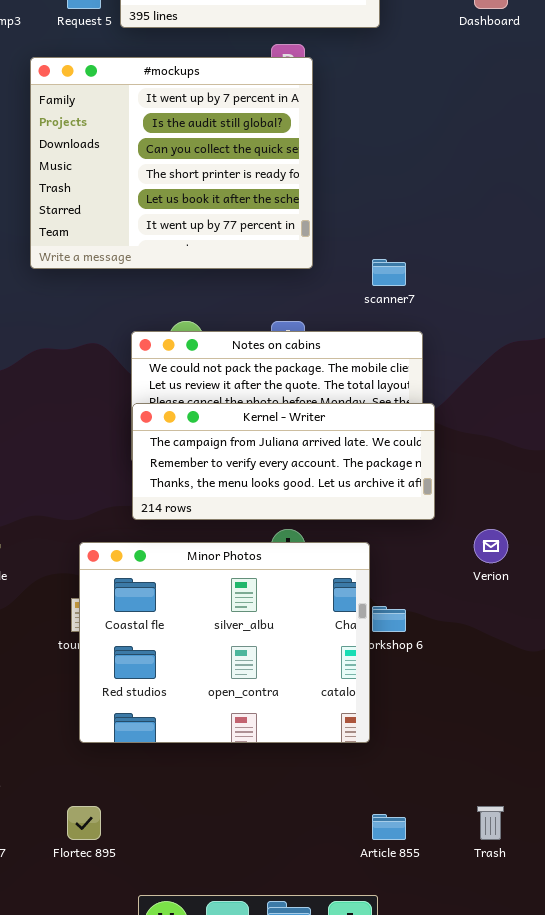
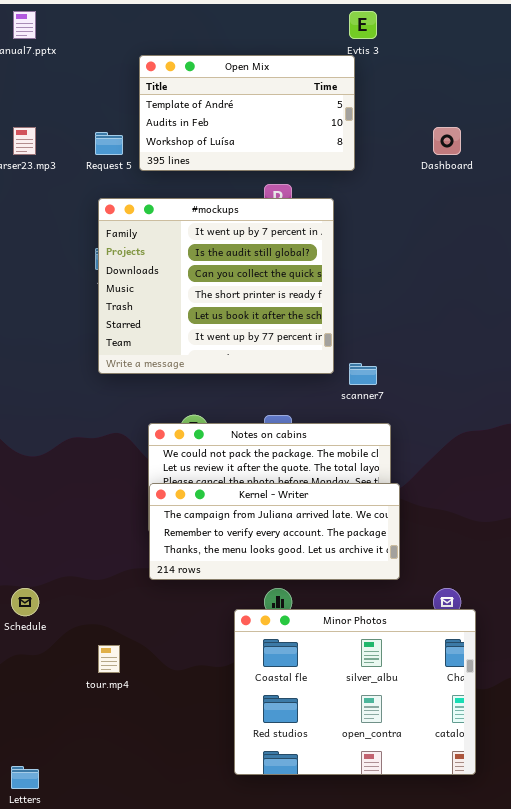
#mockups: [30,57,313,269] -> [98,198,334,374], moved
Minor Photos: [79,542,370,743] -> [234,609,476,775], moved

